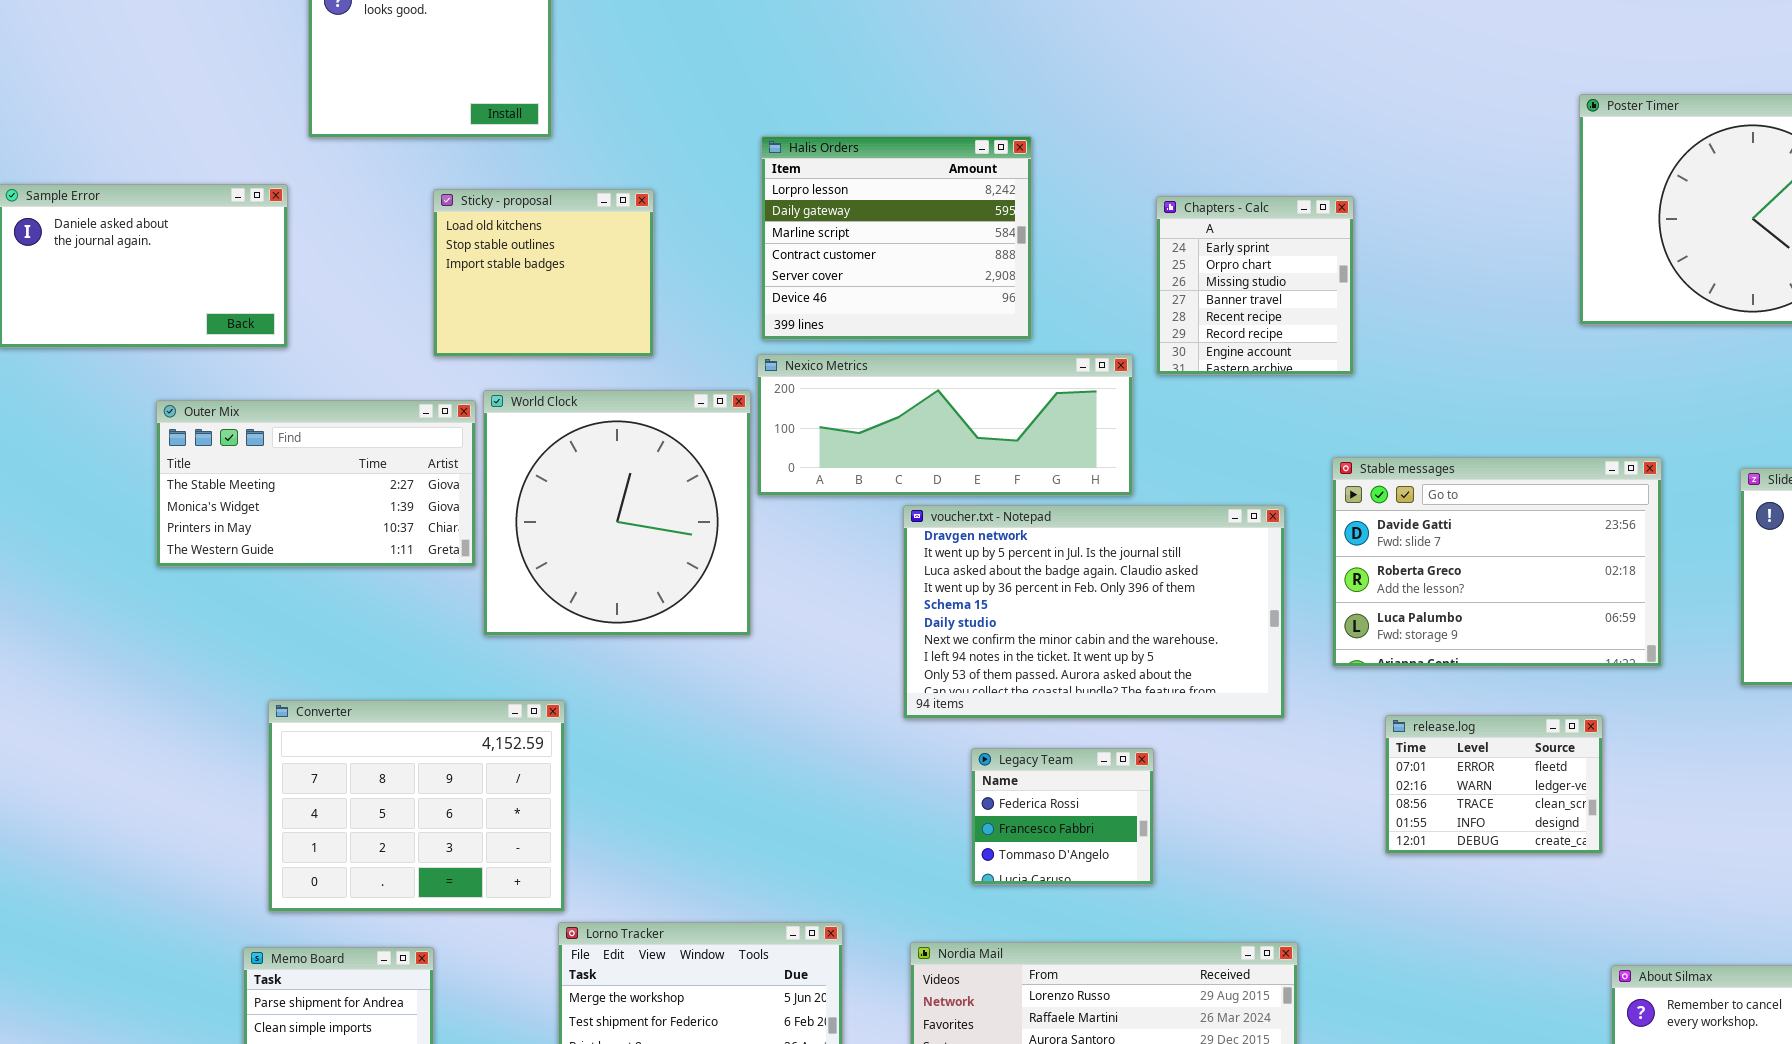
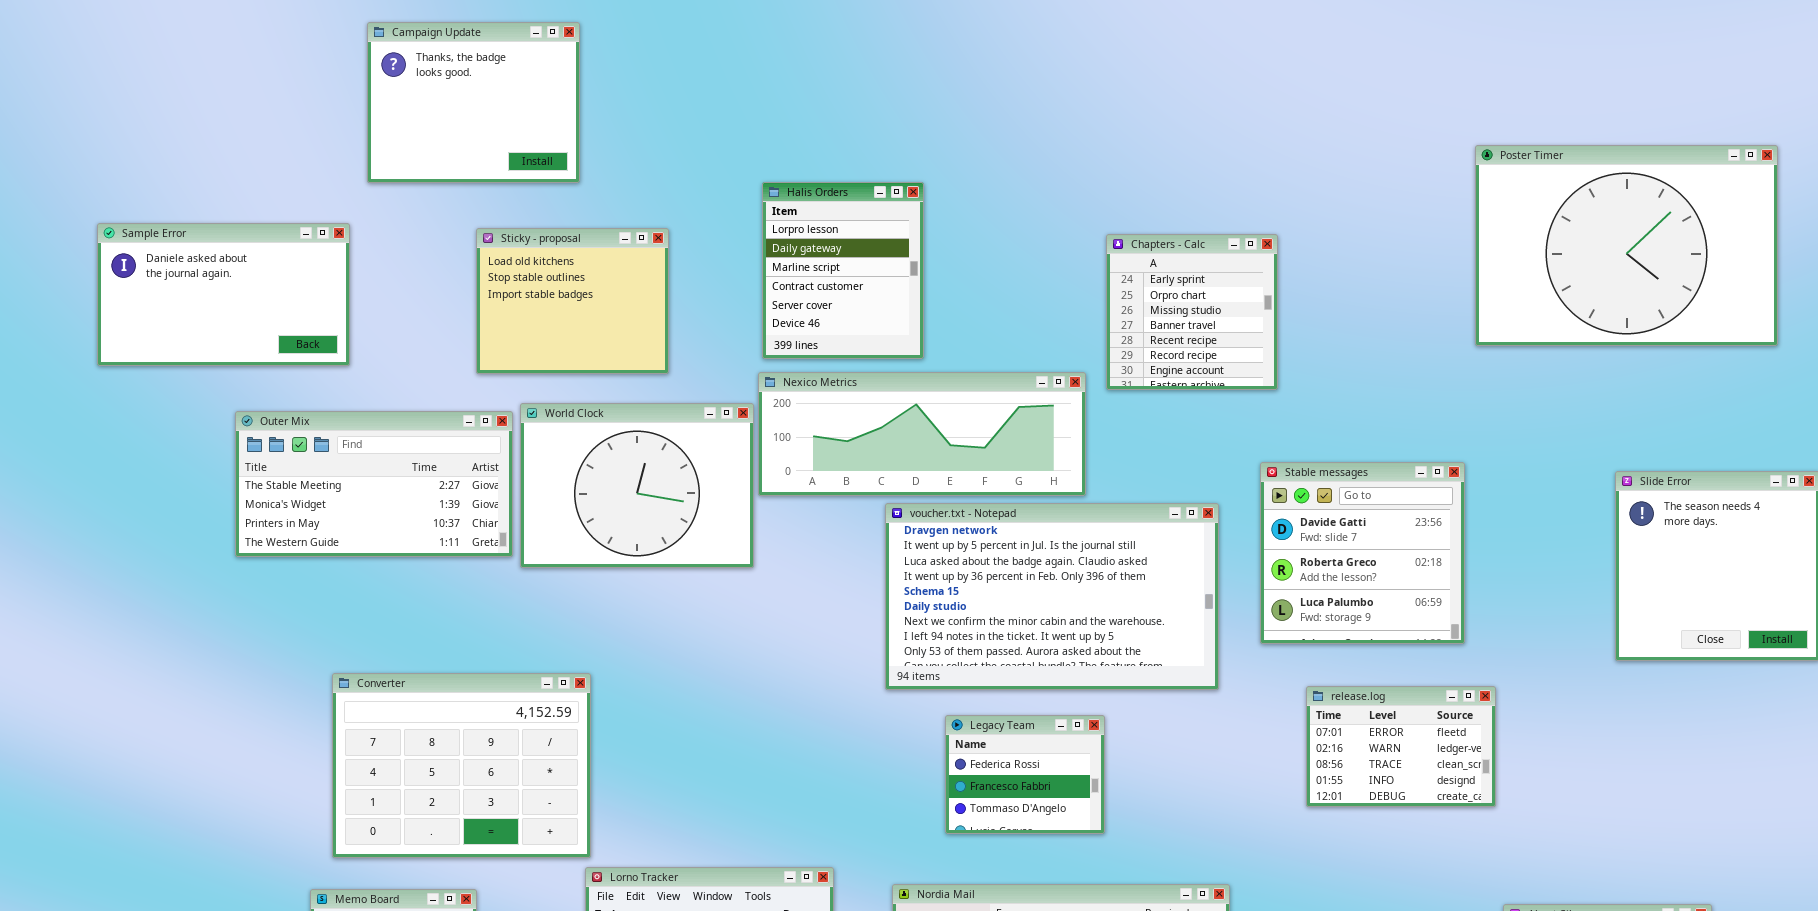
Halis Orders: [761,136,1032,340] -> [762,182,924,359], resized
World Clock: [483,390,751,636] -> [520,403,754,568], resized
Stable messages: [1332,457,1662,667] -> [1260,462,1465,644], resized

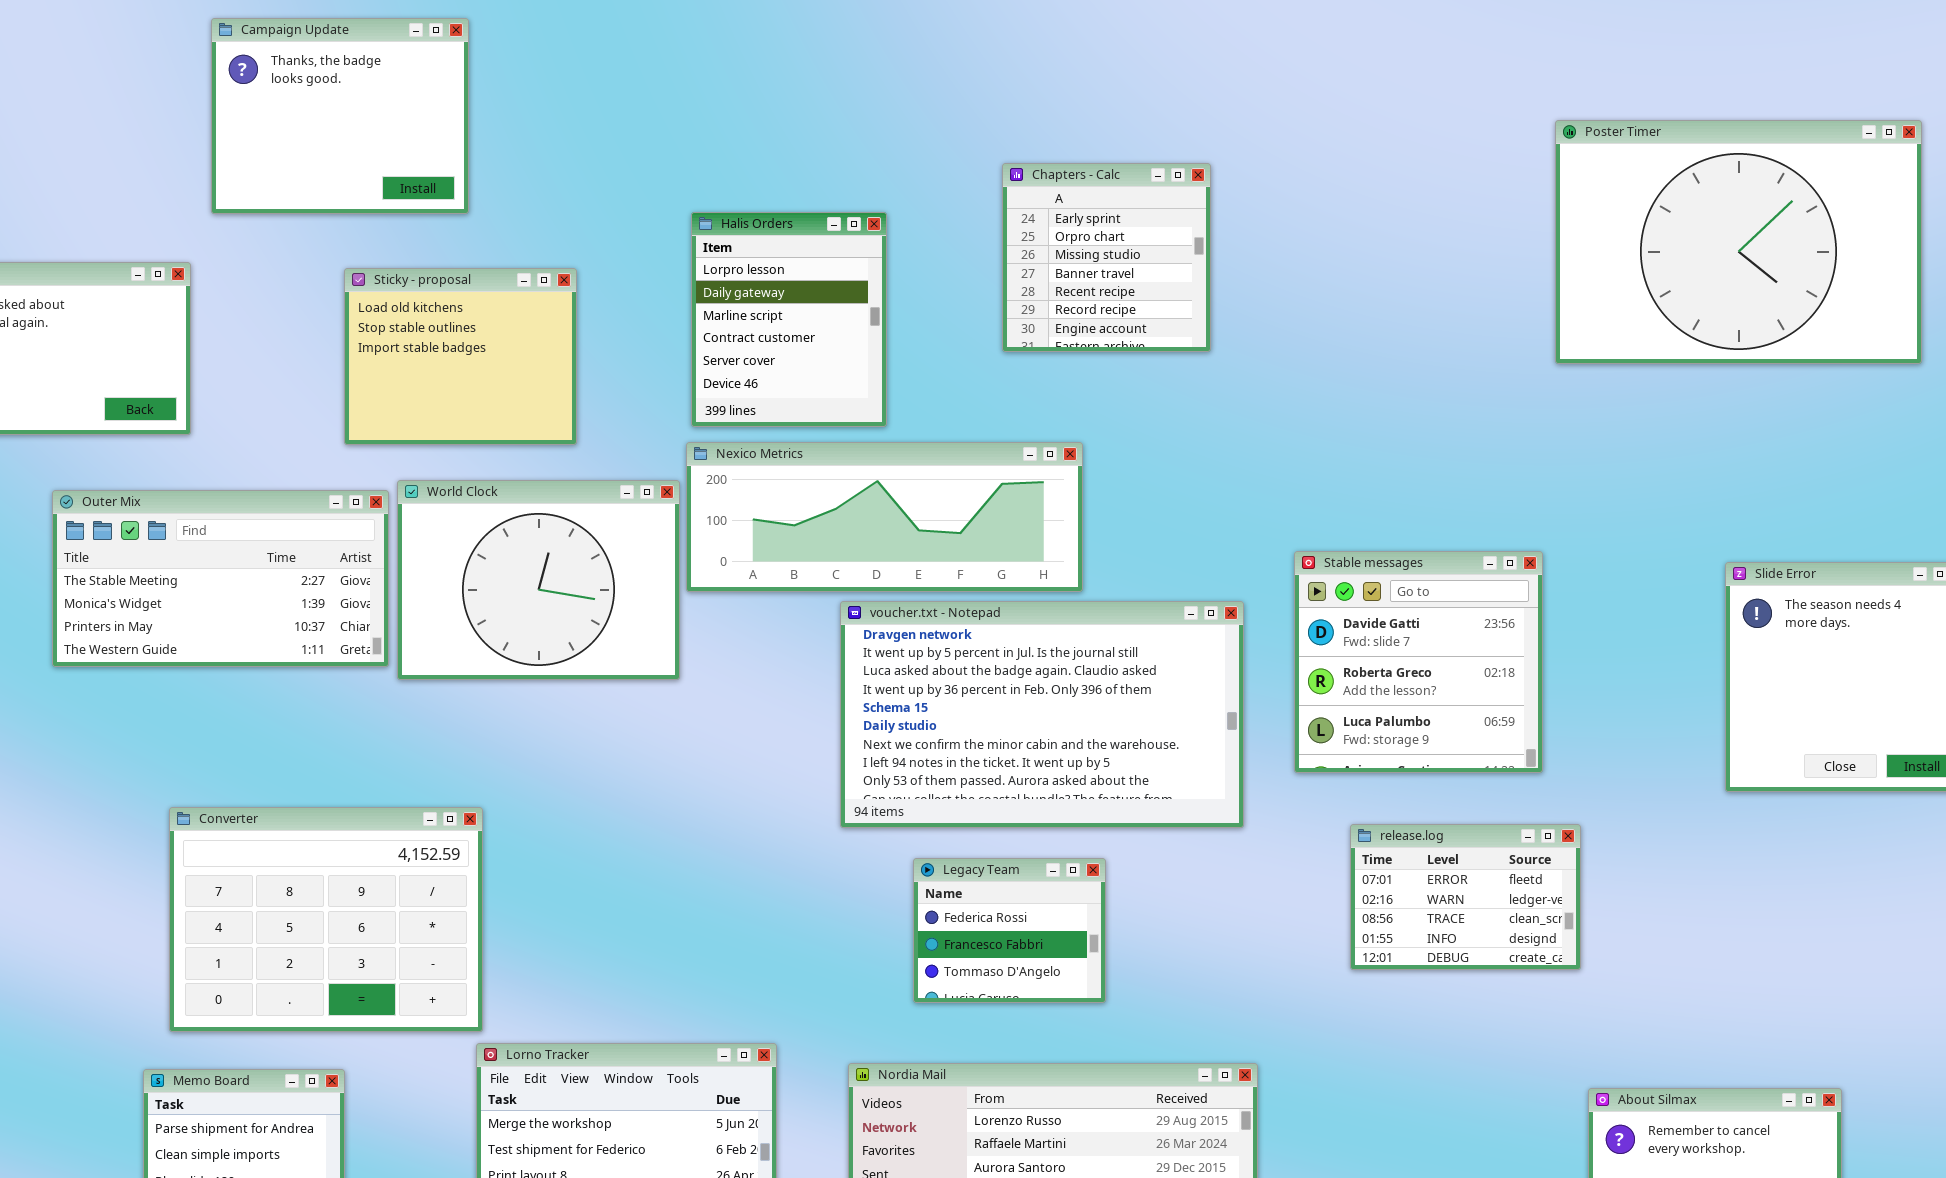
Poster Timer: [1475,145,1778,346] -> [1555,120,1922,364], moved
Chapters - Calc: [1106,234,1278,390] -> [1002,163,1211,352], moved

